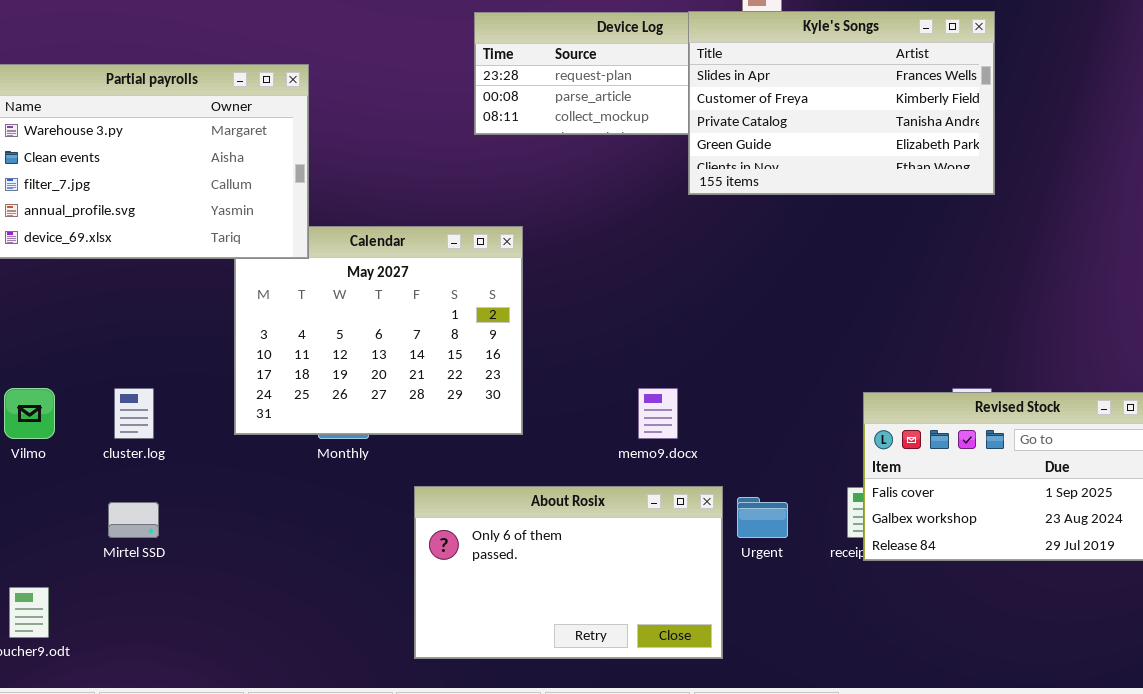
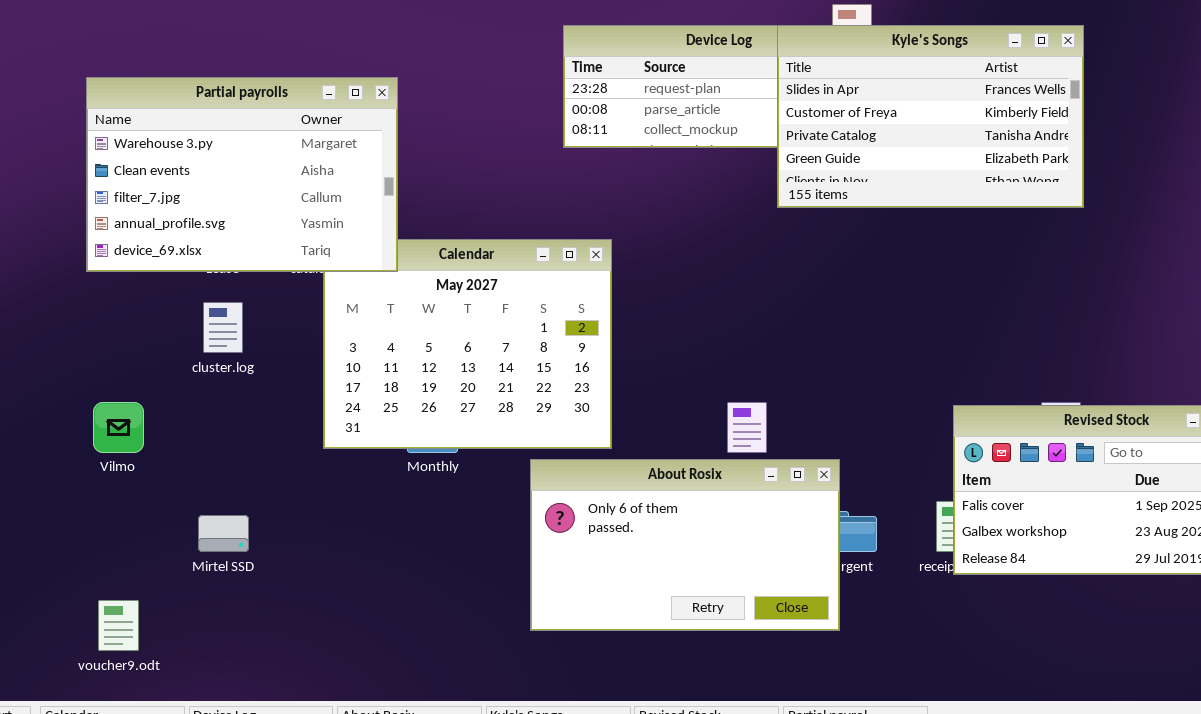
cluster.log: [114,388,154,439] -> [203,302,243,353], moved
About Rosix: [414,486,723,659] -> [530,459,840,631], moved

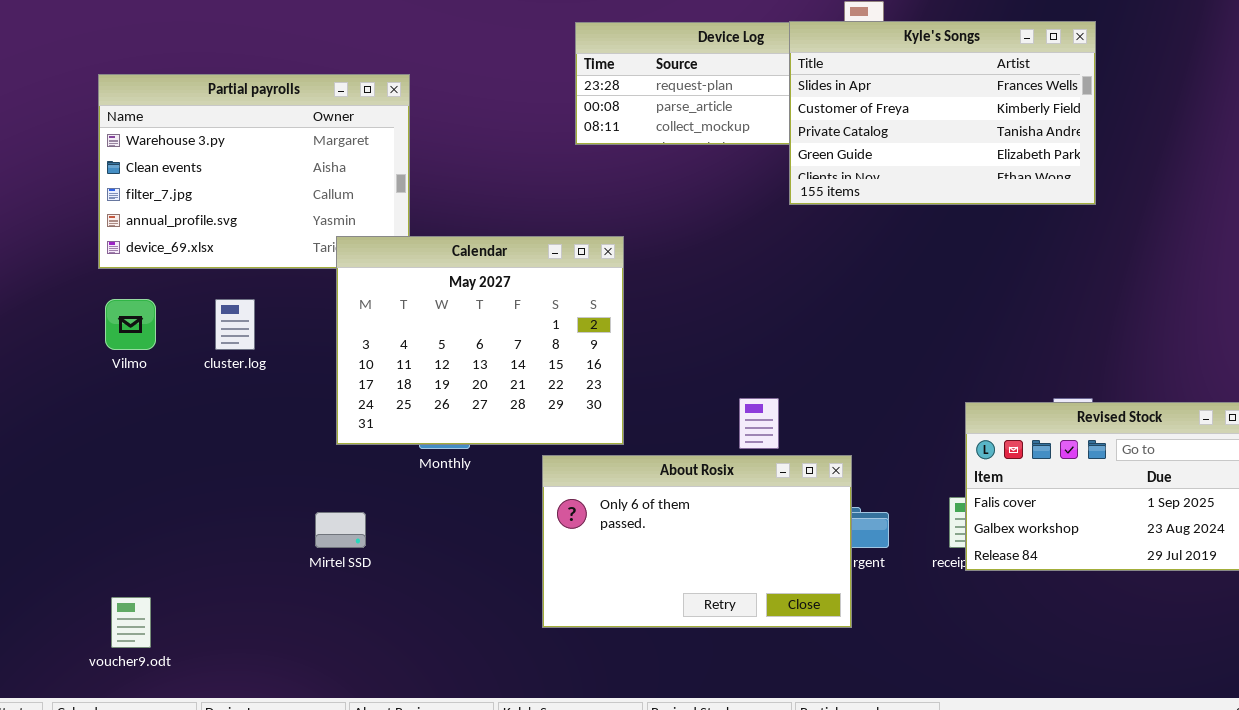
Calendar: [323,239,612,449] -> [336,236,624,445], raised
Vilmo: [93,402,144,453] -> [105,299,156,350], moved
Mirtel SSD: [198,515,249,552] -> [315,512,366,548], moved

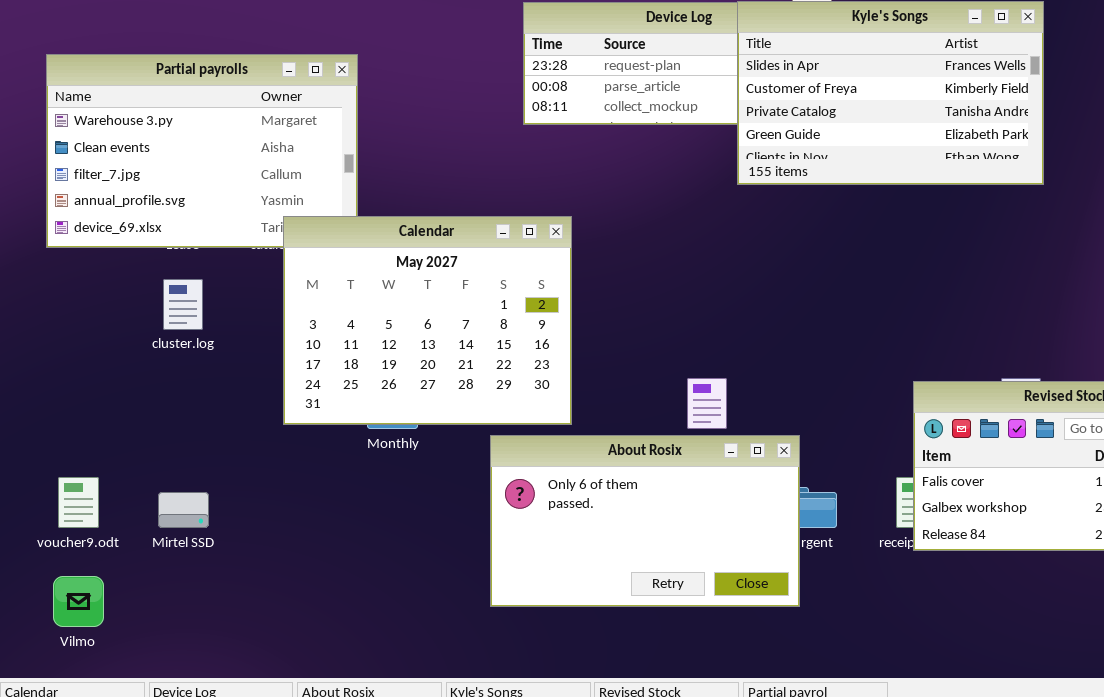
Vilmo: [105,299,156,350] -> [53,576,104,627], moved
Mirtel SSD: [315,512,366,548] -> [158,492,209,528], moved
voucher9.odt: [111,597,151,648] -> [58,477,99,528], moved

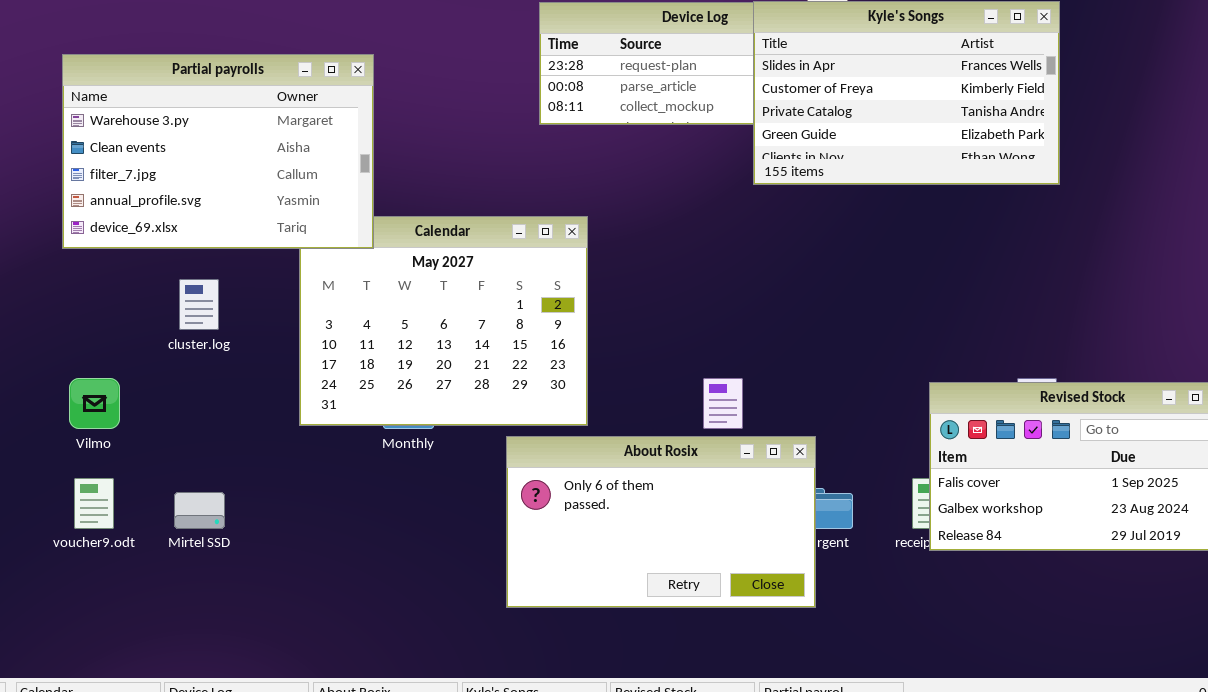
Partial payrolls: [46,54,358,248] -> [62,54,374,249], raised
Vilmo: [53,576,104,627] -> [69,378,120,429], moved

